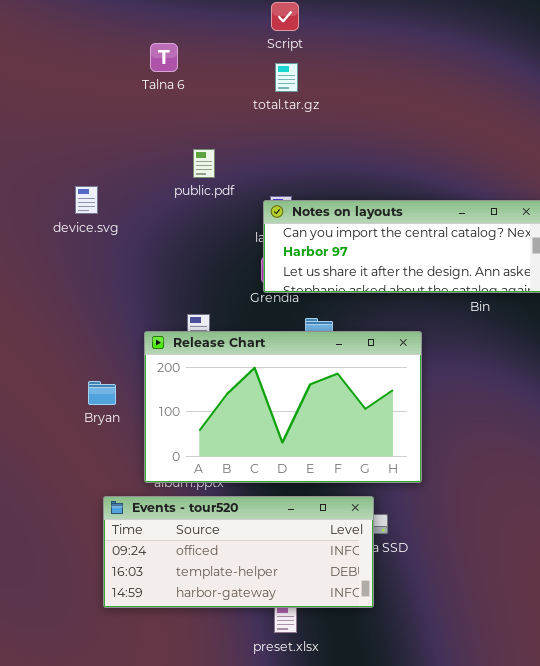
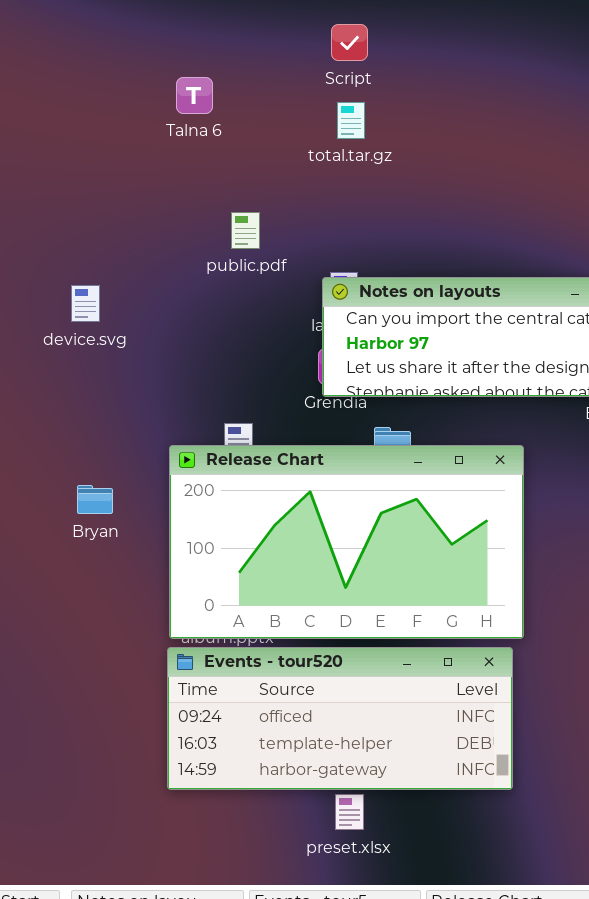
device.svg: [75,186,98,214] -> [71,285,100,322], moved
Bryan: [88,381,116,405] -> [77,485,113,514], moved
Events - tour520: [103,496,374,608] -> [167,647,513,790], moved

